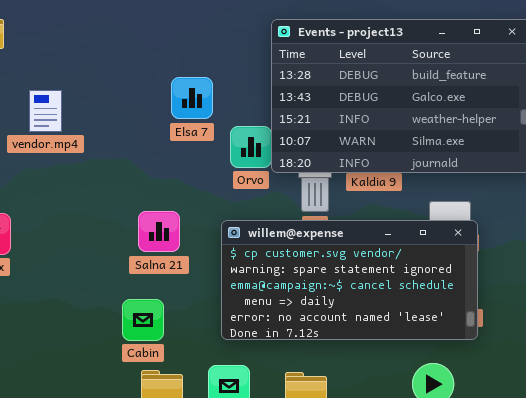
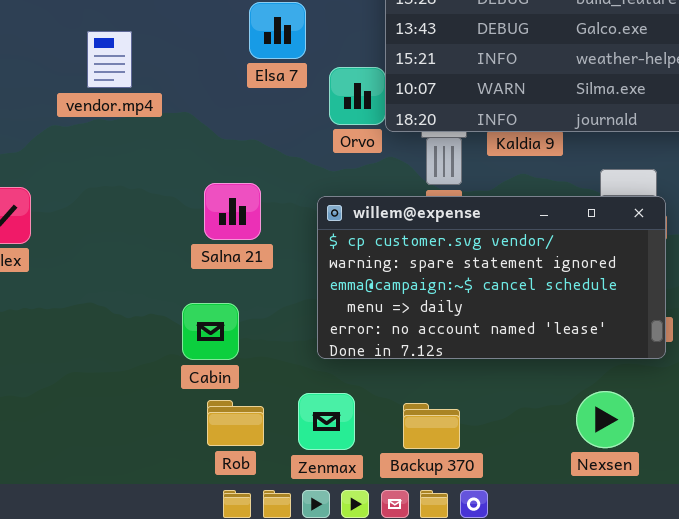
vendor.mp4: [29,90,62,132] -> [87,31,132,88], moved

